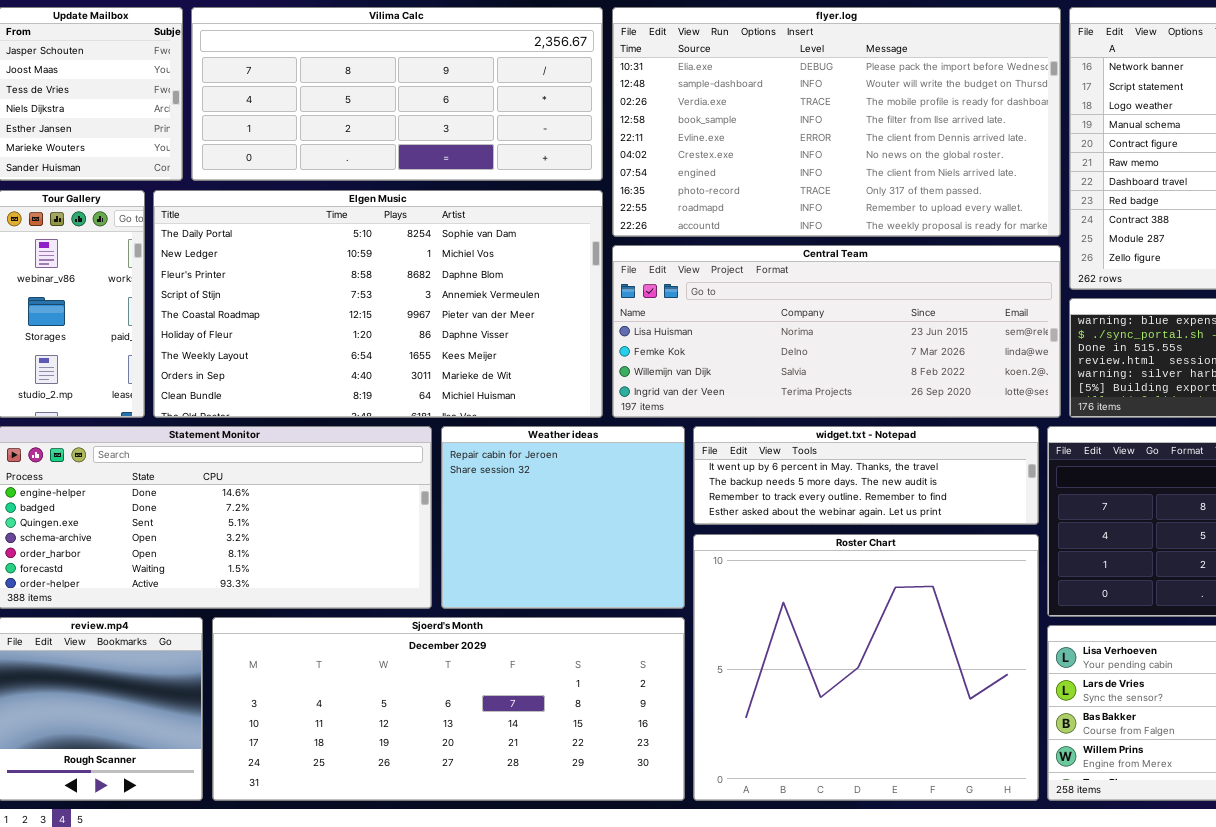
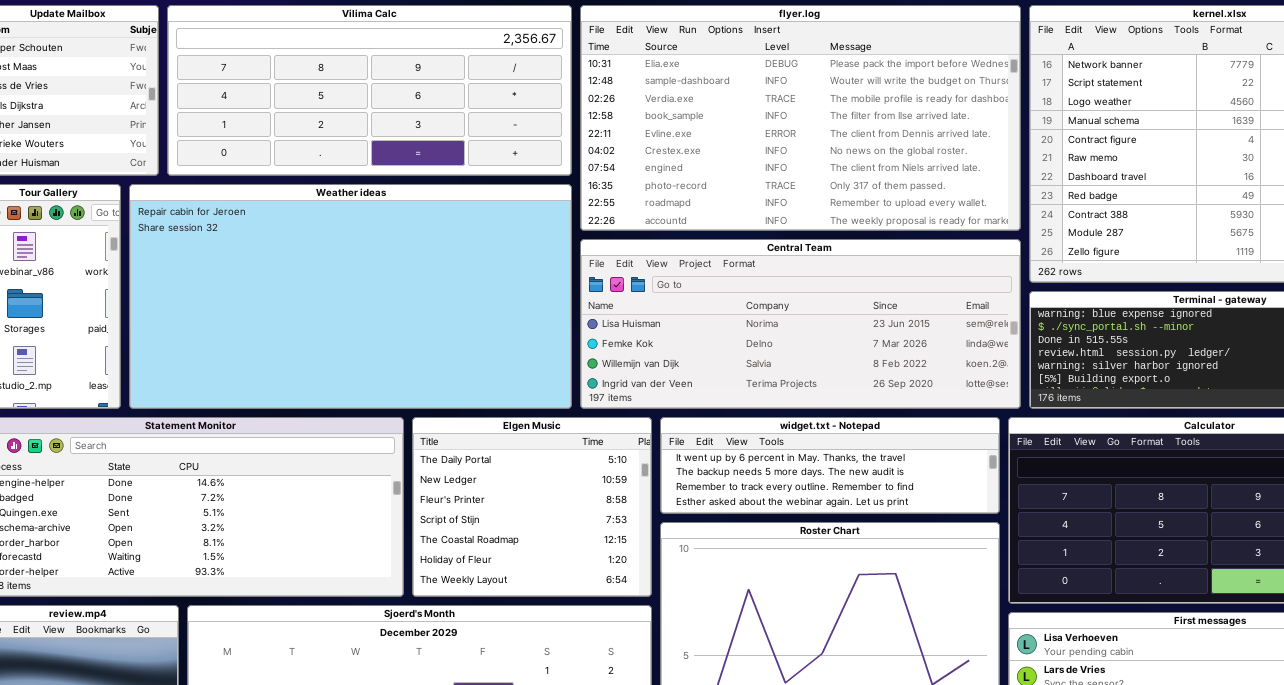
Elgen Music: [153,190,603,418] -> [412,417,652,597], moved, resized
Weather ideas: [441,426,685,609] -> [129,184,572,409], moved, resized

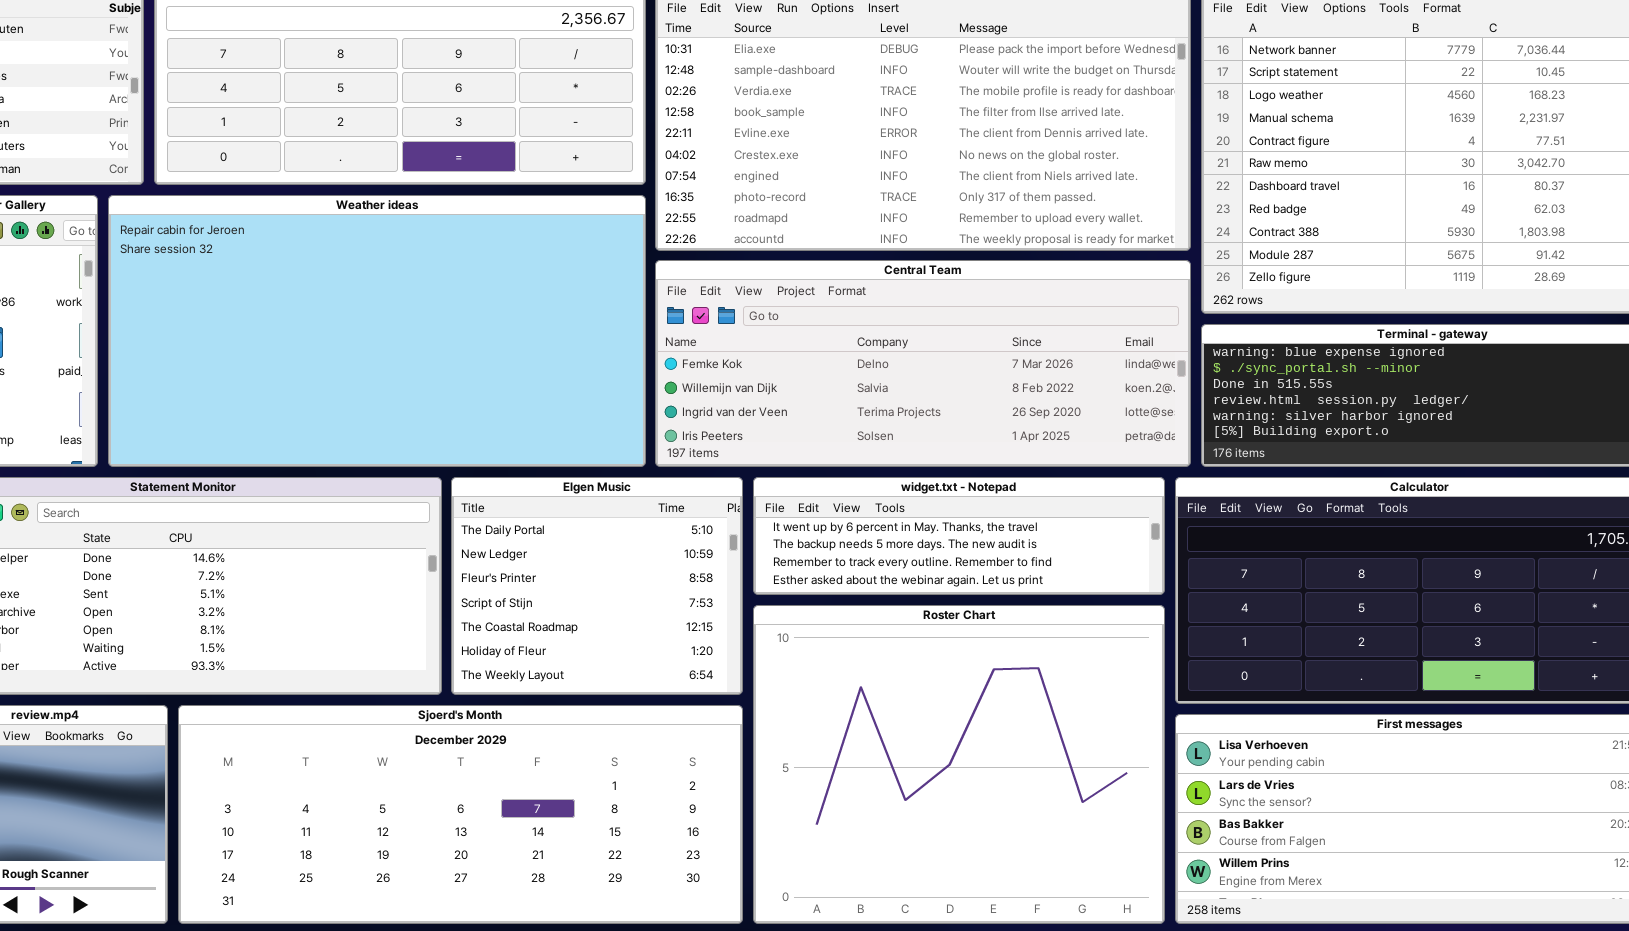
Central Team: [580,239,1021,409] -> [655,260,1191,467], scrolled down 1 row

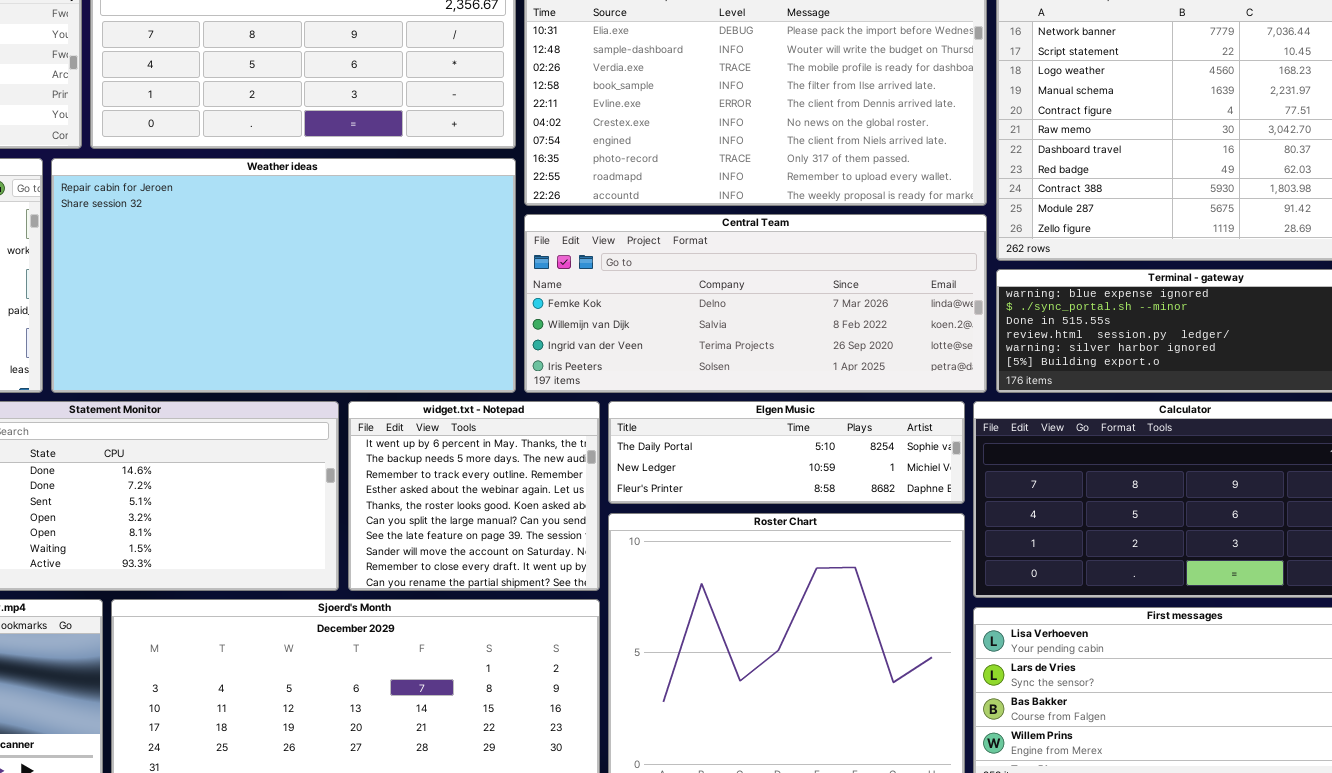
Elgen Music: [451,477,743,695] -> [608,401,965,504], moved, resized
widget.txt - Notepad: [753,477,1165,595] -> [348,401,600,591], moved, resized

